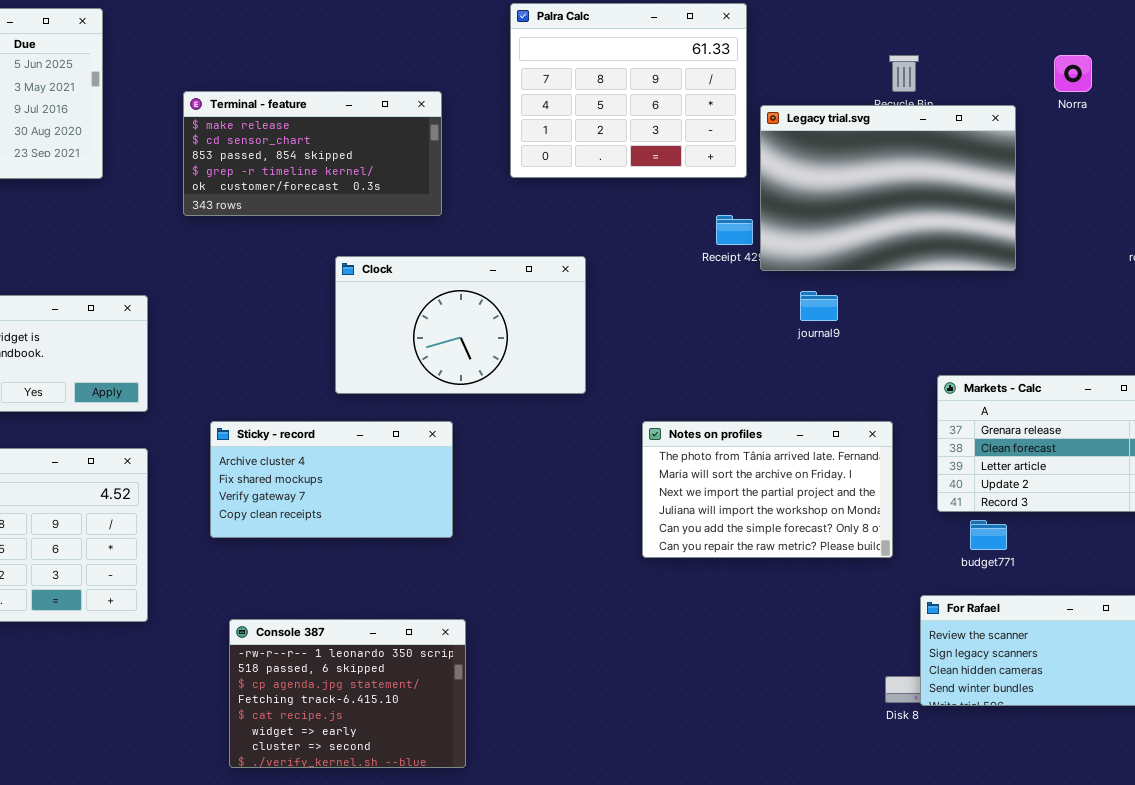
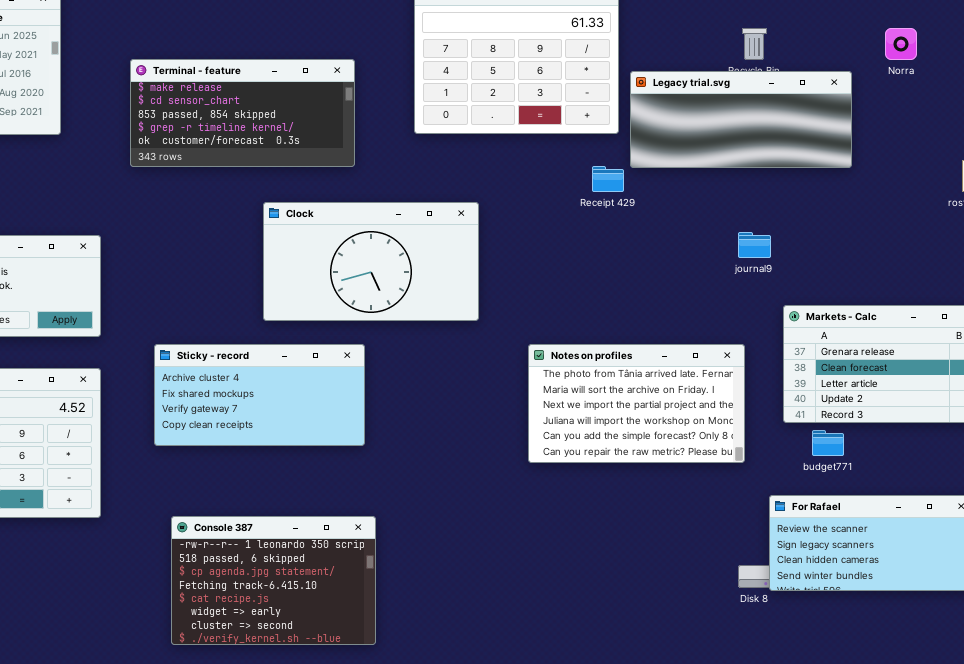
Legacy trial.svg: [760,105,1016,271] -> [630,71,852,168], resized
journal9: [800,291,838,321] -> [738,232,771,258], moved

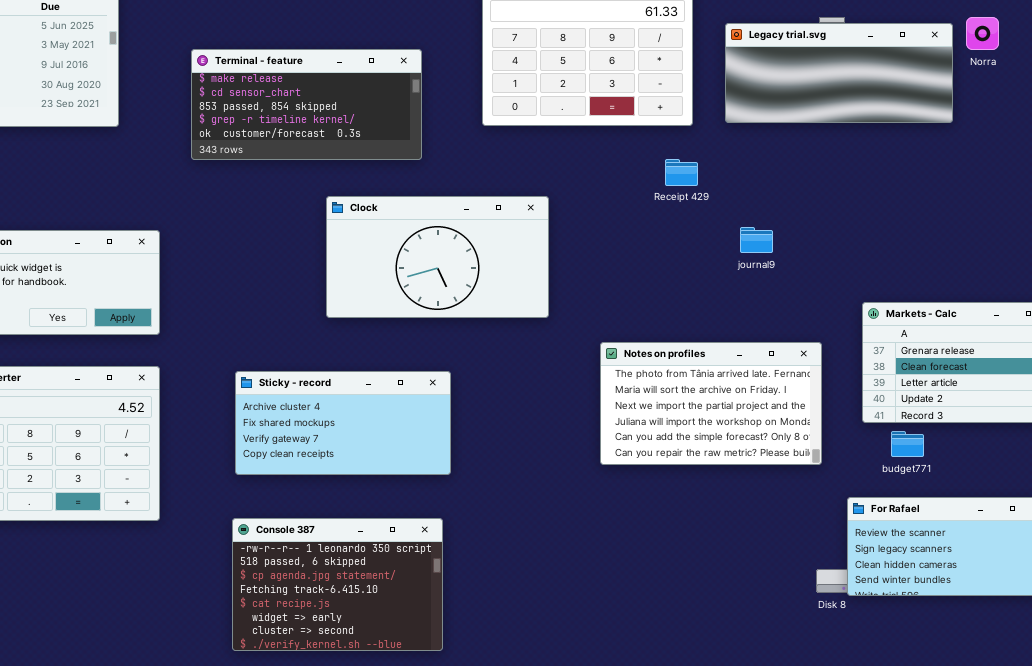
Legacy trial.svg: [630,71,852,168] -> [725,23,953,123], moved
journal9: [738,232,771,258] -> [740,227,773,253], moved
Sticky - record: [154,344,365,446] -> [235,371,451,475], moved

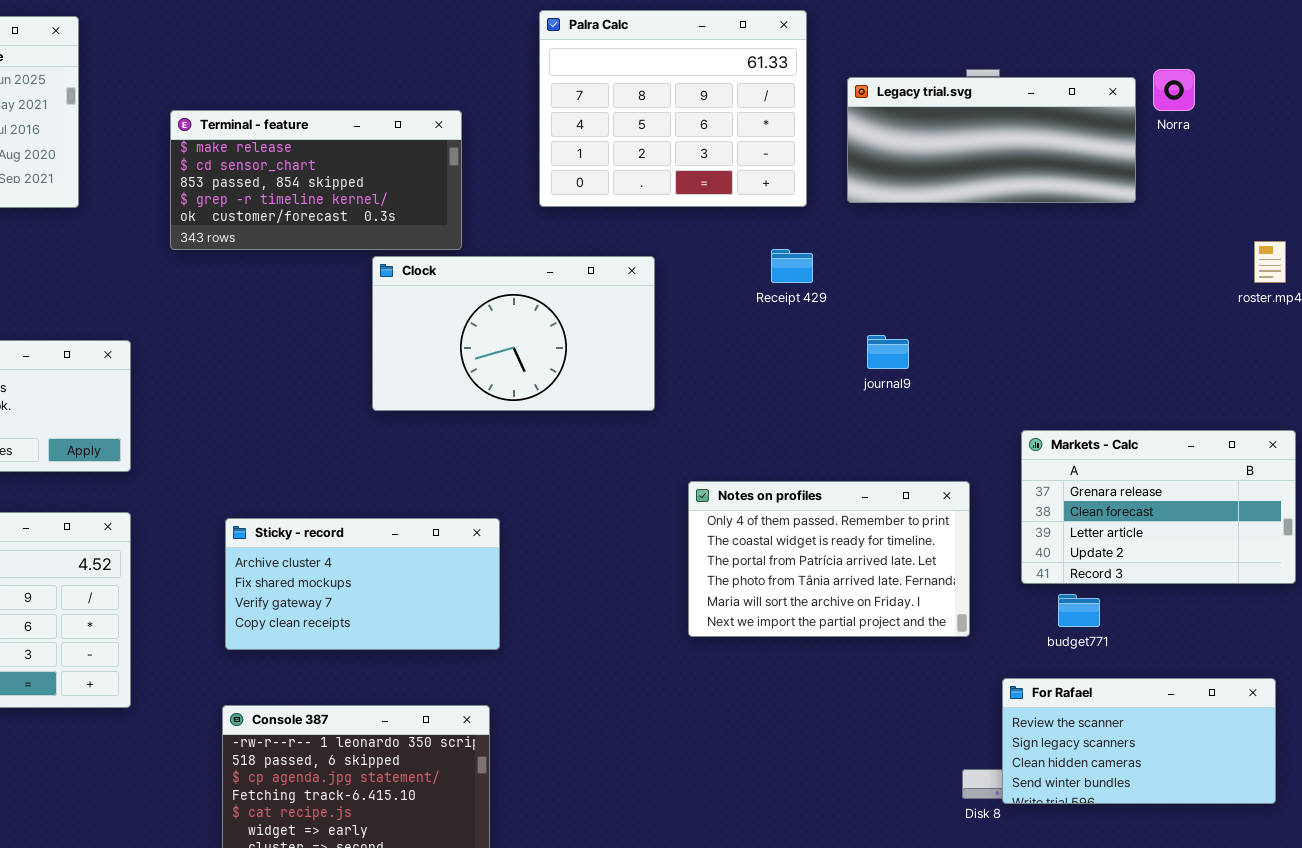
Clock: [326,196,549,318] -> [372,256,655,411], moved
Notes on profiles: [600,342,822,465] -> [688,481,970,637], scrolled up 3 rows

